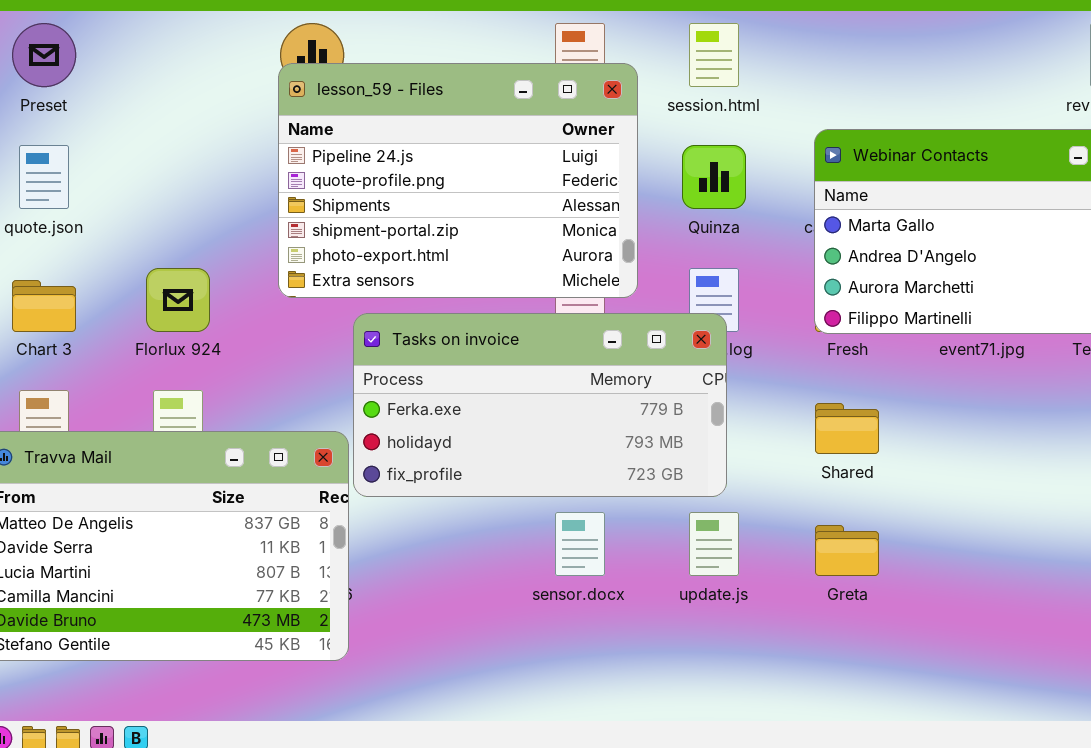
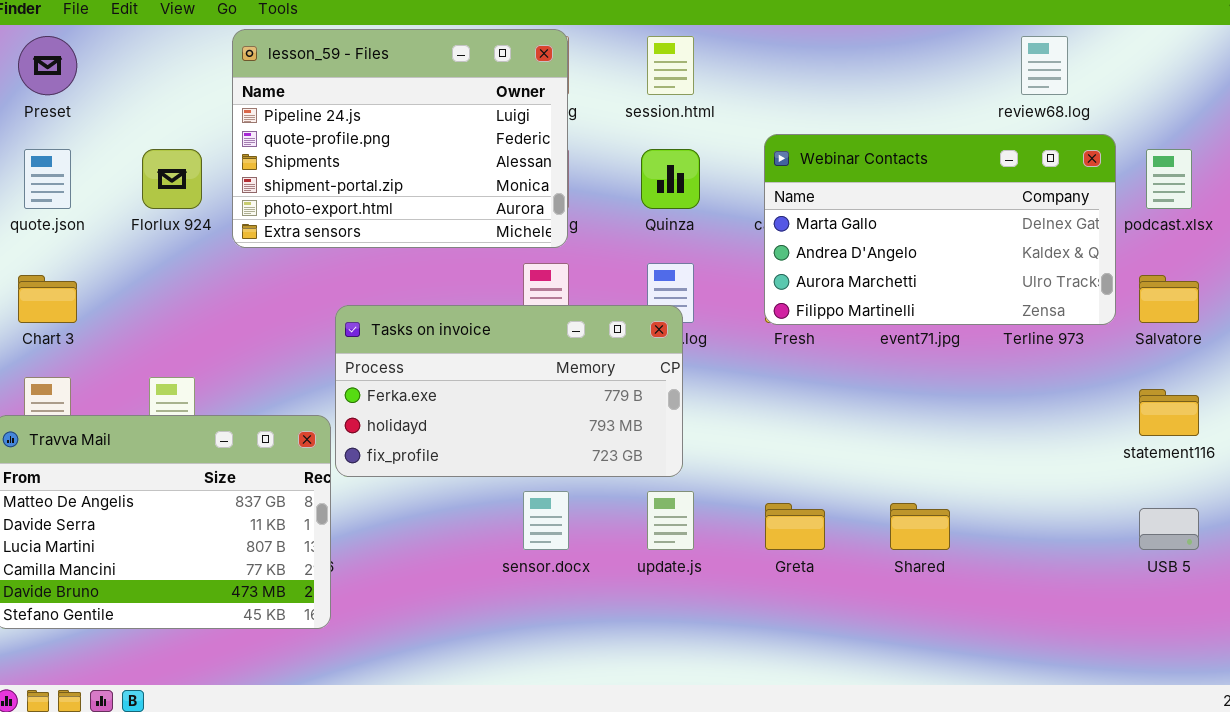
lesson_59 - Files: [278,63,638,298] -> [232,29,568,248], moved
Florlux 924: [146,268,210,332] -> [142,149,202,209], moved
Shared: [815,403,879,454] -> [890,503,950,550], moved

